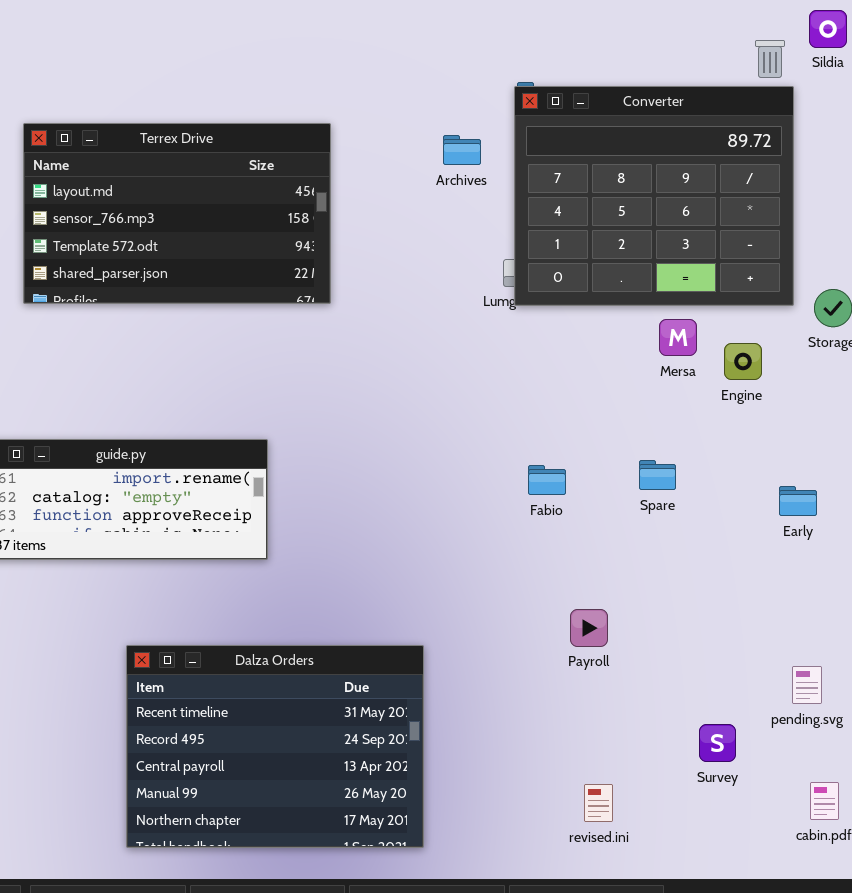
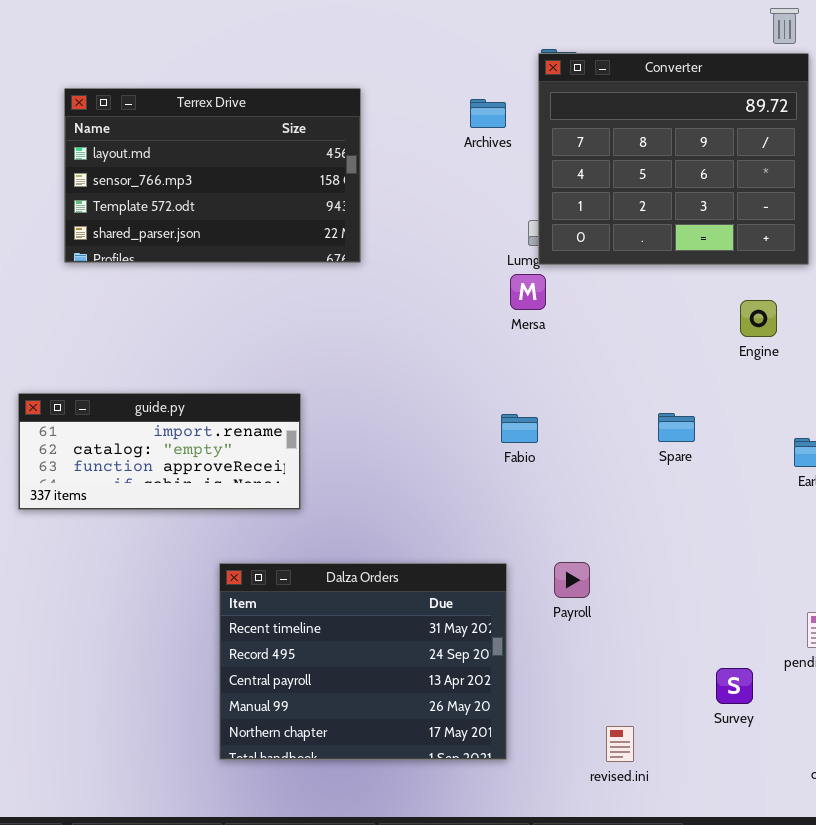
Mersa: [659,319,697,356] -> [510,274,546,310], moved
Fabio: [528,465,566,495] -> [501,414,538,443], moved
Payroll: [570,609,608,647] -> [554,562,590,598], moved
Dalza Orders: [126,645,424,848] -> [219,563,507,760], moved

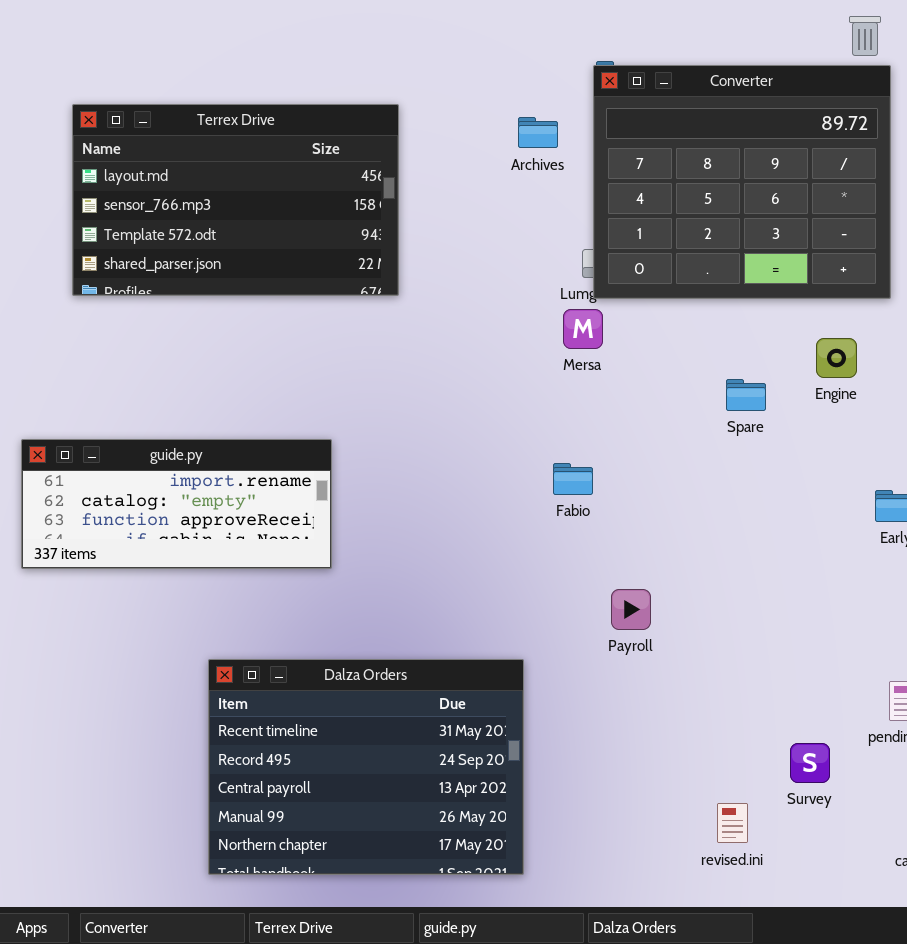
Spare: [658,413,695,442] -> [726,379,766,411], moved
Payroll: [554,562,590,598] -> [611,589,651,630], moved
Dalza Orders: [219,563,507,760] -> [208,659,524,875], moved
revised.ini: [606,726,634,762] -> [717,803,748,843], moved

